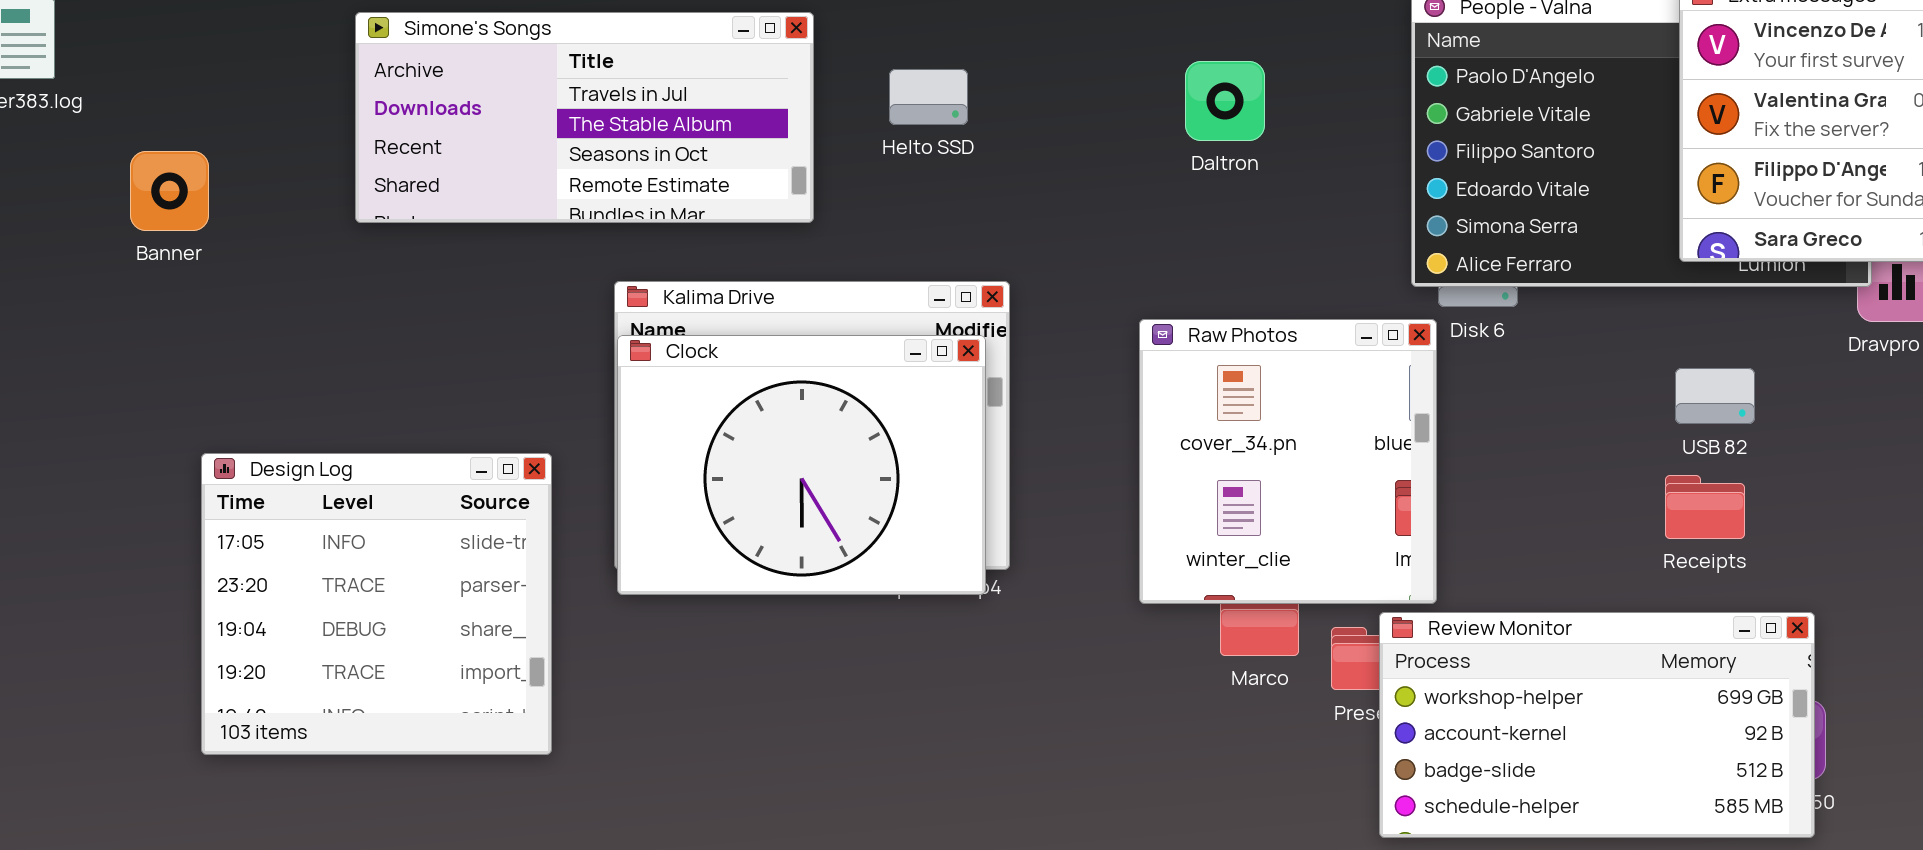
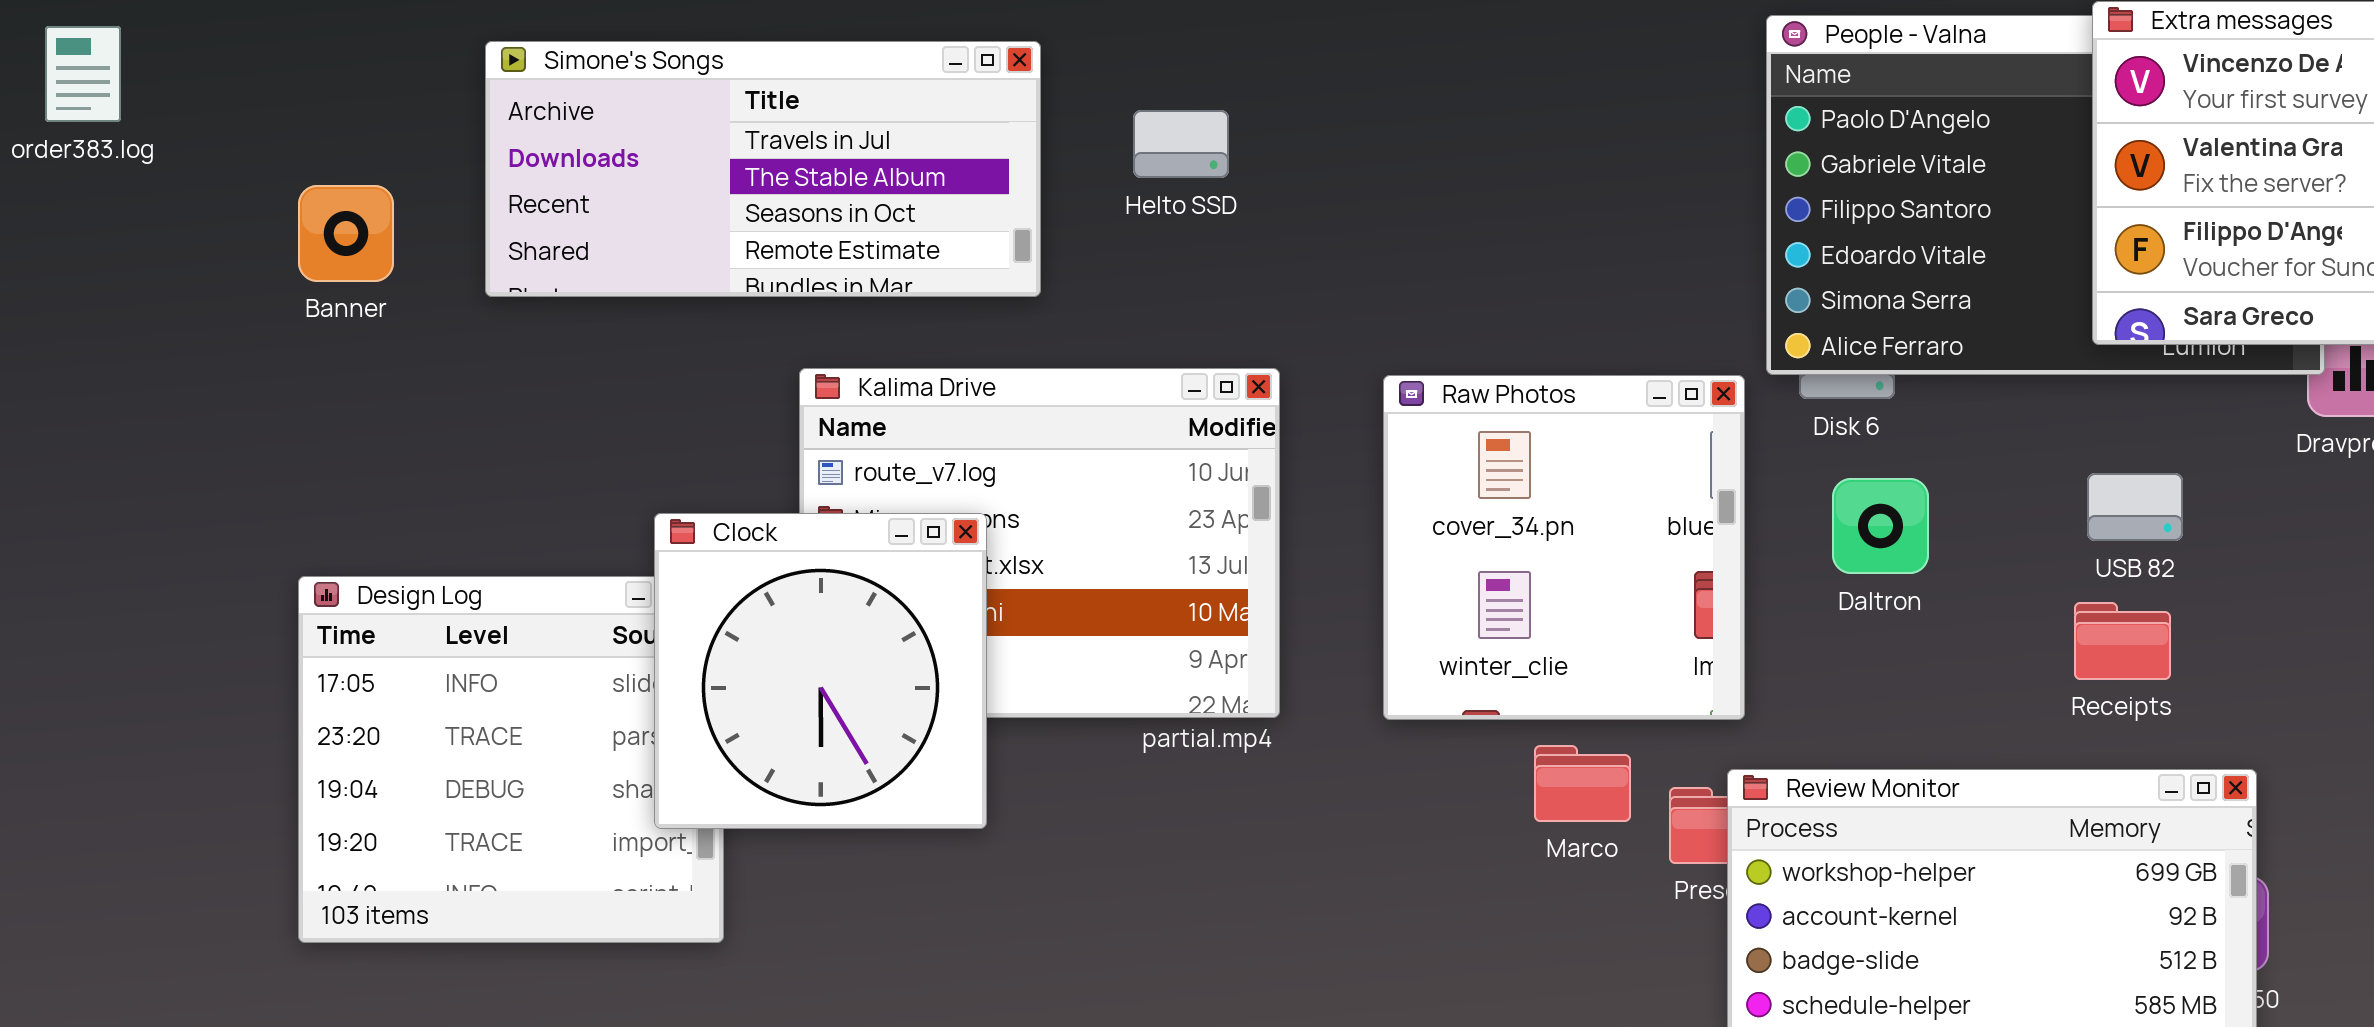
Daltron: [1185,61,1265,141] -> [1832,478,1929,574], moved
Banner: [130,151,209,231] -> [298,185,394,282], moved
Raw Photos: [1139,319,1437,604] -> [1383,375,1745,720], moved
Clock: [617,335,986,595] -> [654,513,987,829], moved, resized

